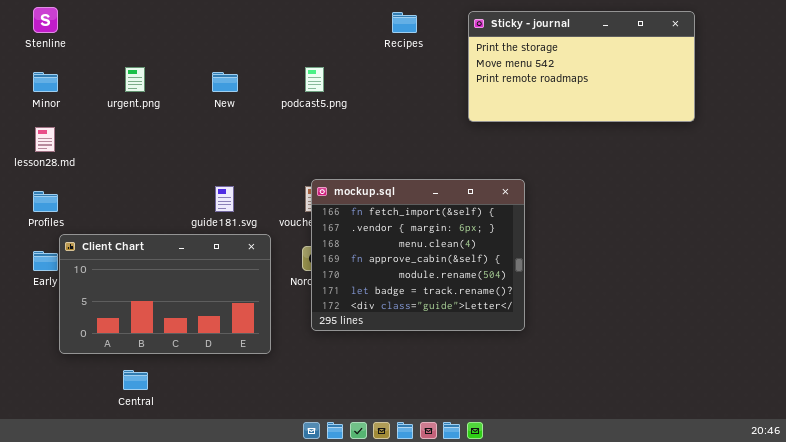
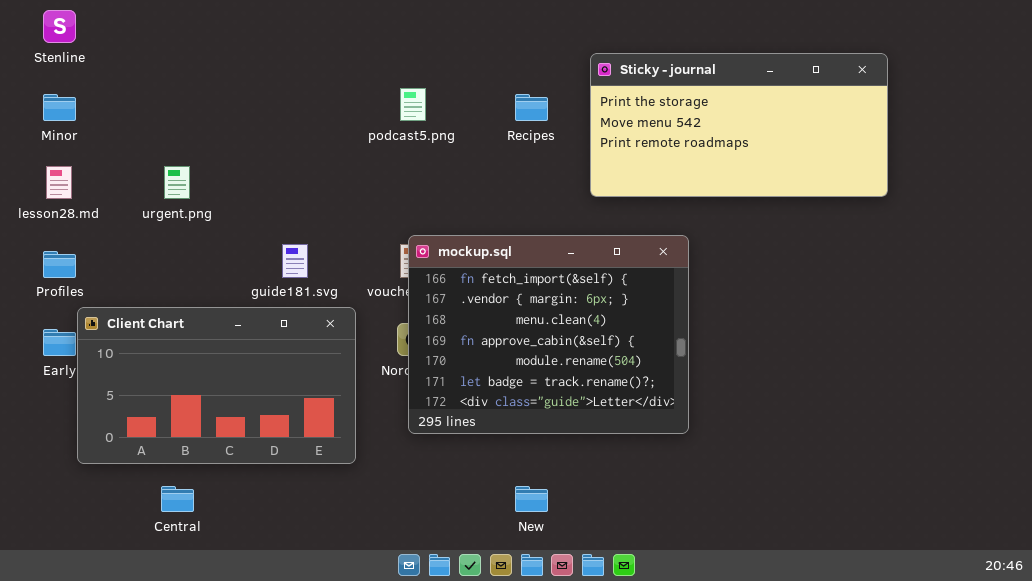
Sticky - journal: [468,11,695,122] -> [590,53,888,197], moved
Recipes: [392,12,417,33] -> [515,94,548,121], moved
urgent.png: [125,67,145,92] -> [164,166,190,199], moved
New: [212,72,238,92] -> [515,486,548,512], moved

